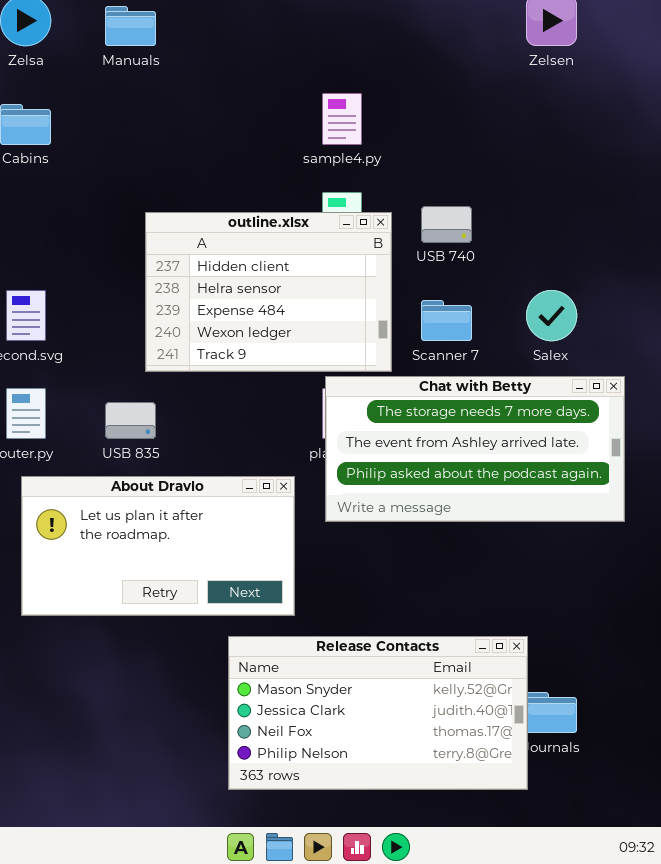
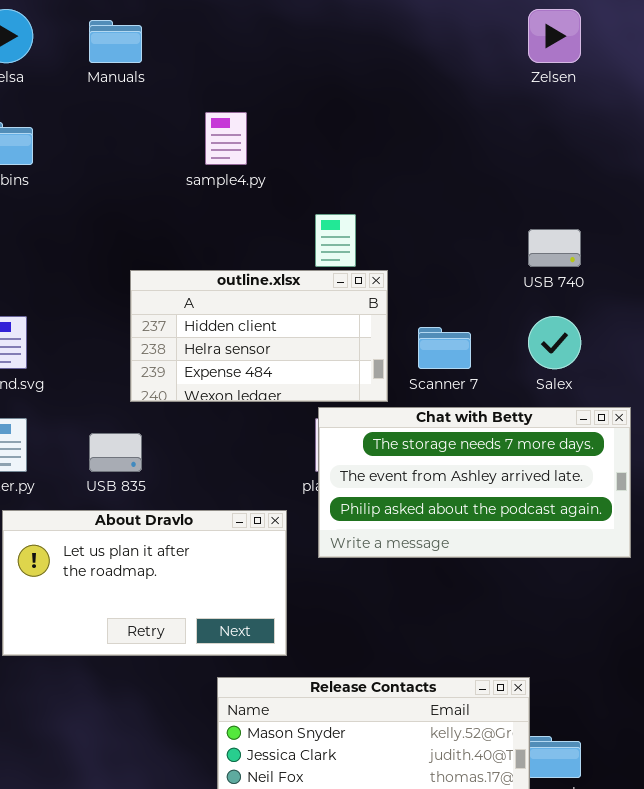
sample4.py: [322,93,362,145] -> [205,112,247,165], moved
USB 740: [421,206,472,243] -> [528,229,581,267], moved
outline.xlsx: [145,212,392,372] -> [130,270,388,402], resized

